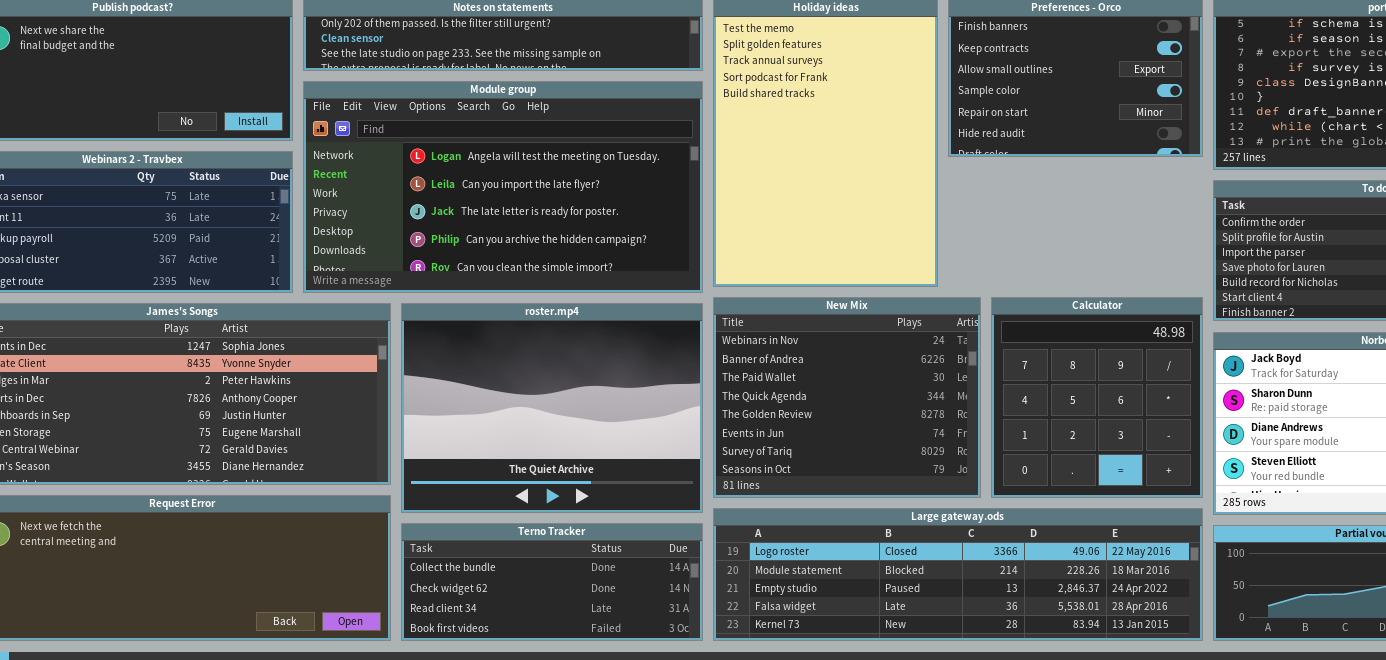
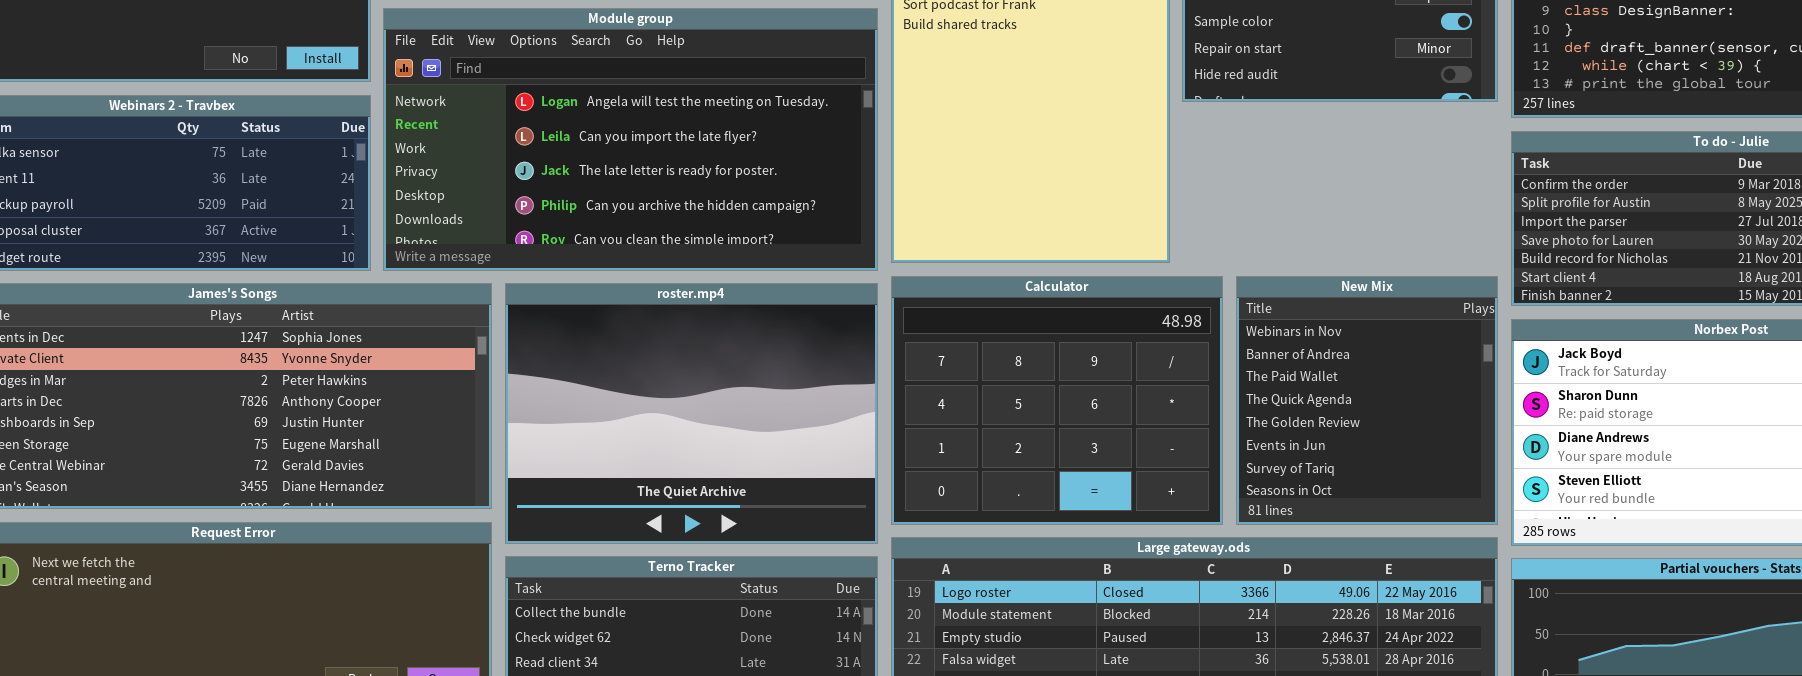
New Mix: [713,297,981,498] -> [1236,276,1498,525], moved, resized
Calculator: [991,297,1203,498] -> [891,276,1223,525], moved, resized

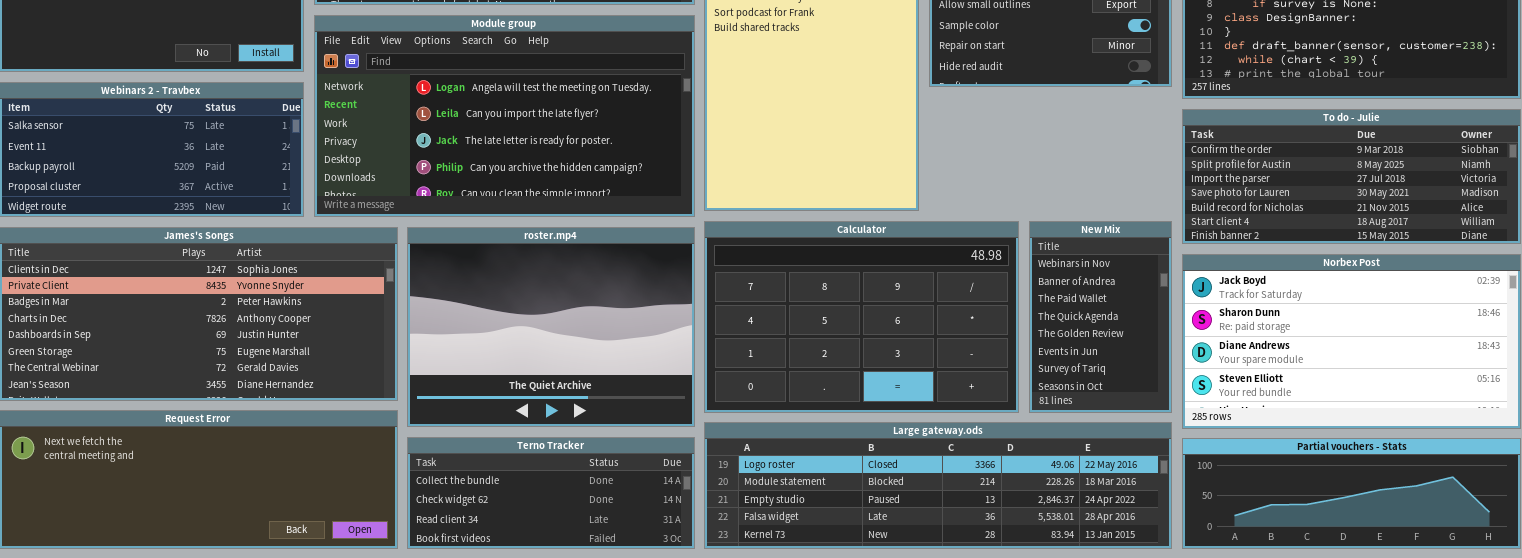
Calculator: [891,276,1223,525] -> [704,221,1019,413], resized
New Mix: [1236,276,1498,525] -> [1029,221,1172,413], resized

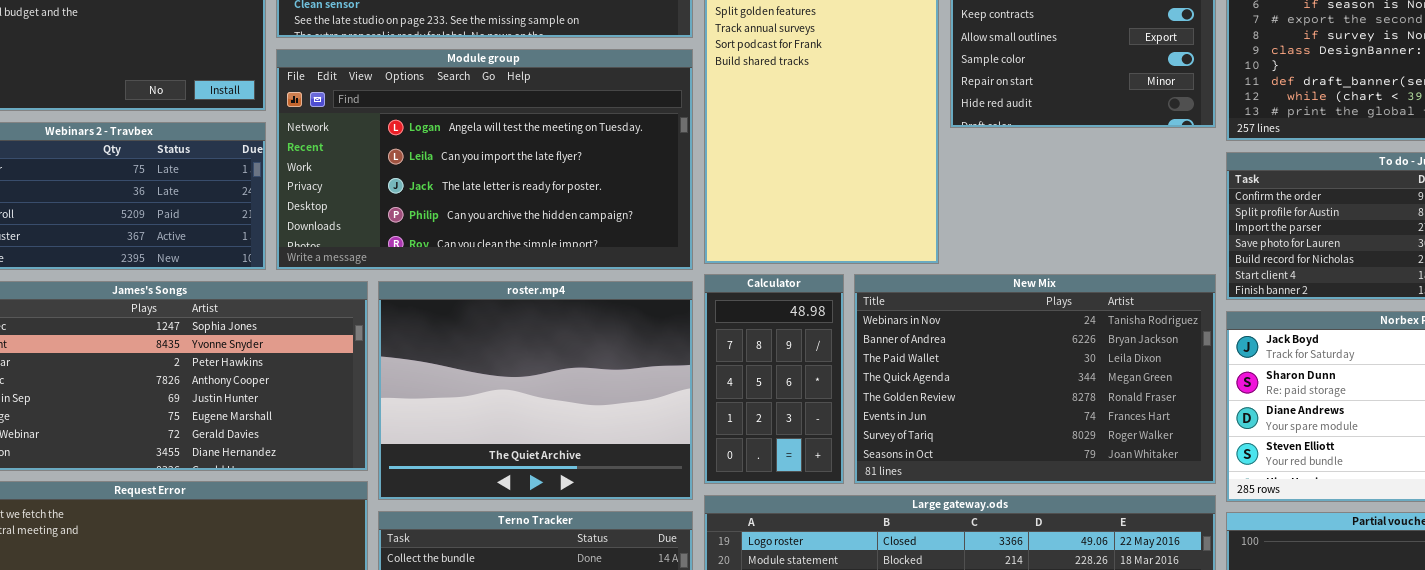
Calculator: [704,221,1019,413] -> [704,274,844,484], resized
New Mix: [1029,221,1172,413] -> [854,274,1216,484], resized

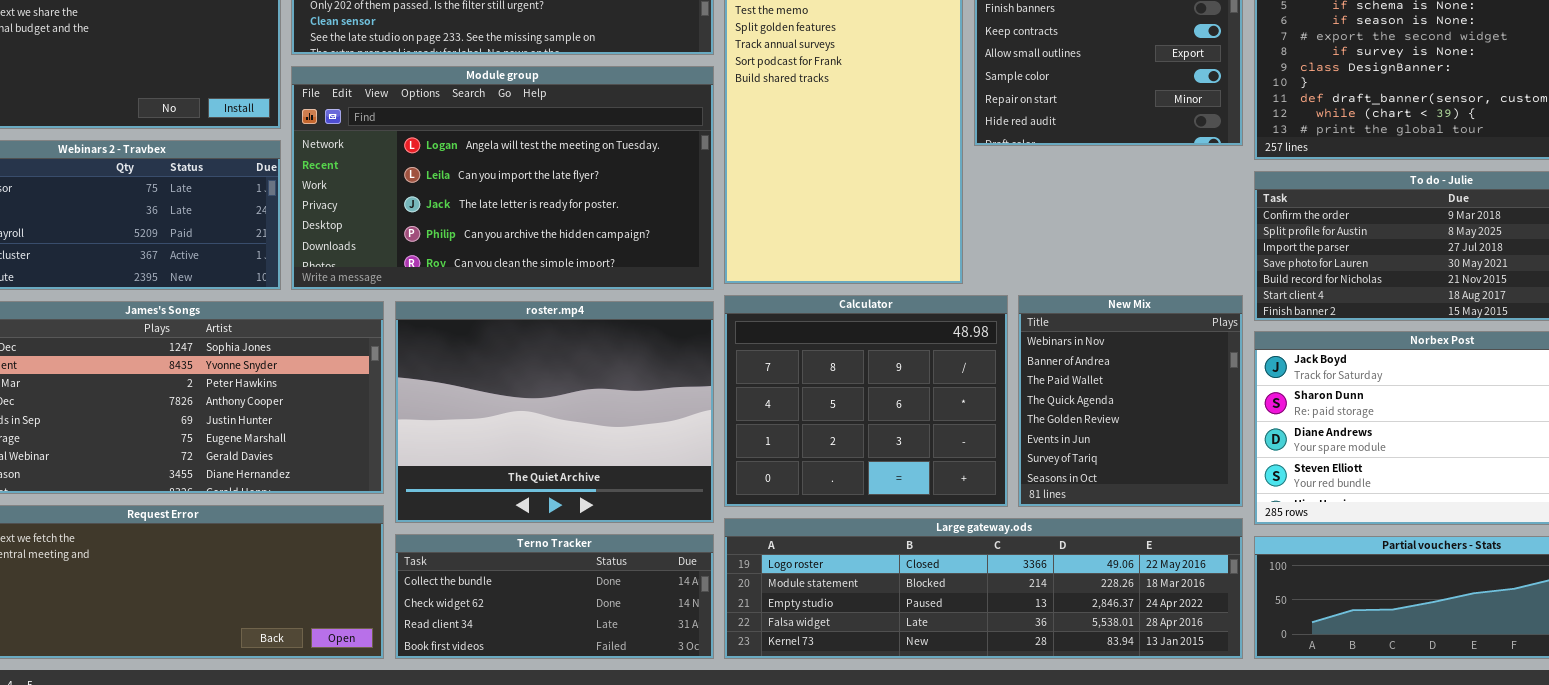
Calculator: [704,274,844,484] -> [724,295,1008,507], resized
New Mix: [854,274,1216,484] -> [1018,295,1243,507], resized

